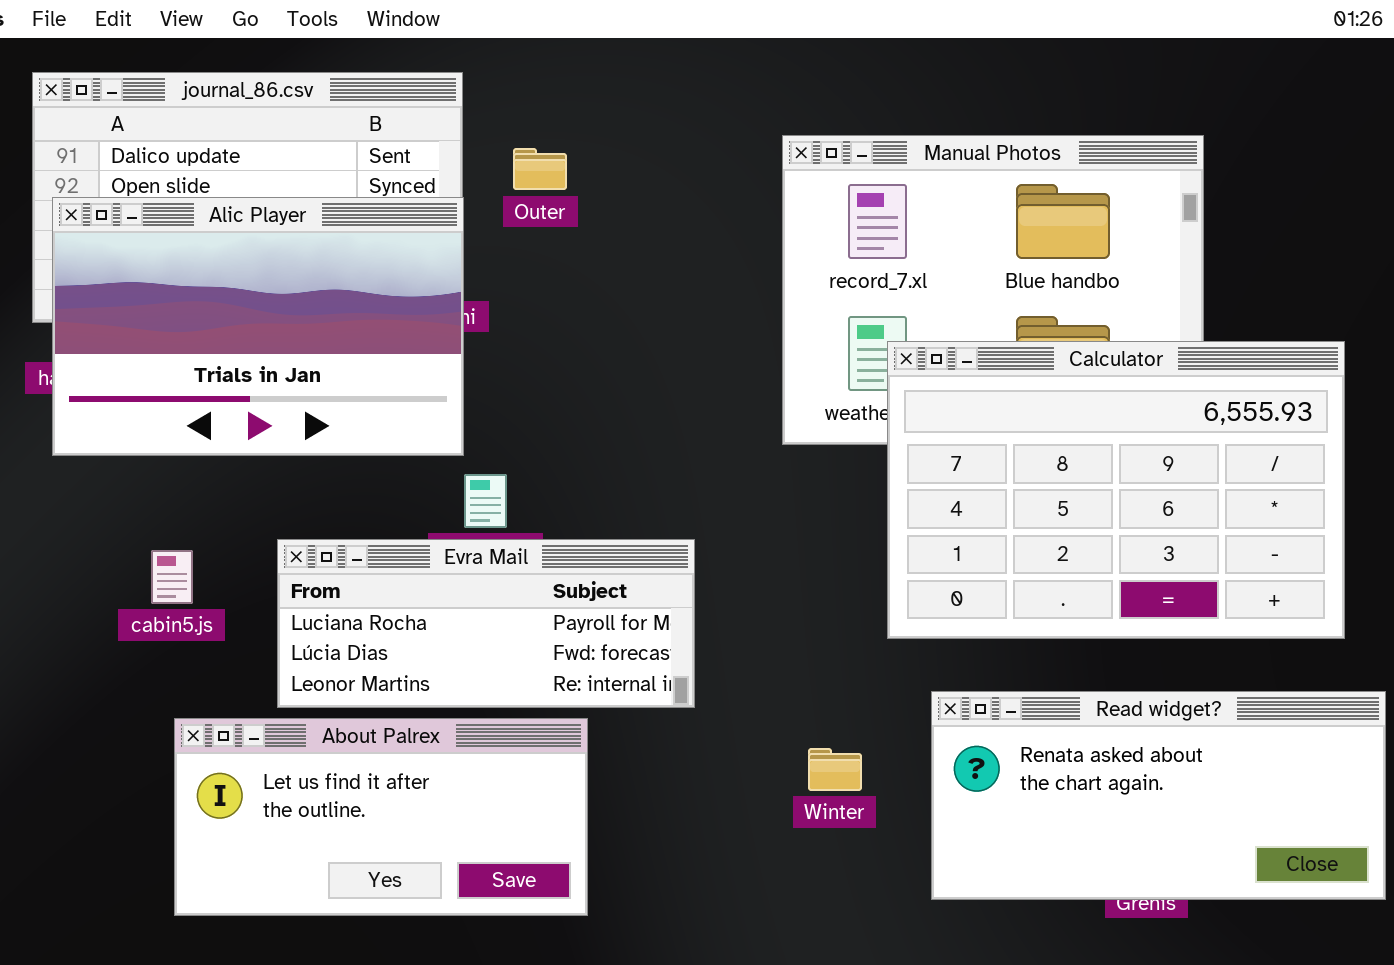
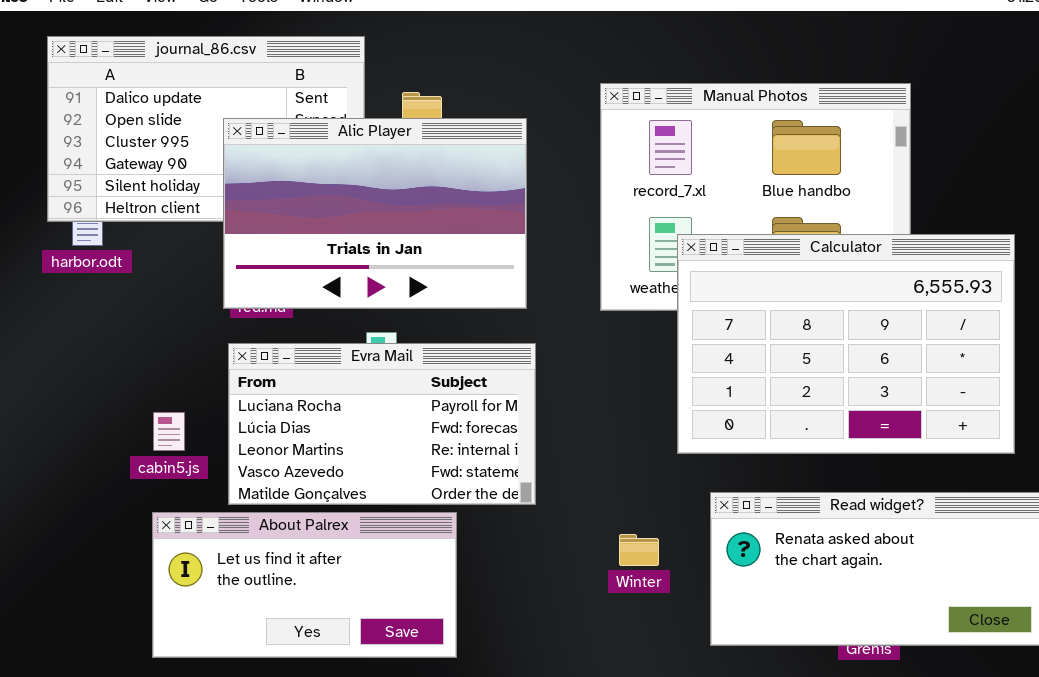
Alic Player: [52,197,464,456] -> [223,118,527,309], moved
Evra Mail: [277,539,695,708] -> [228,343,536,505], resized
cabin5.js: [151,550,193,604] -> [153,412,185,451], moved

